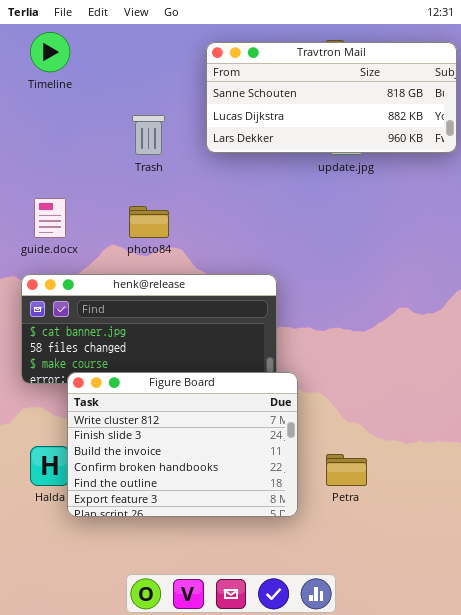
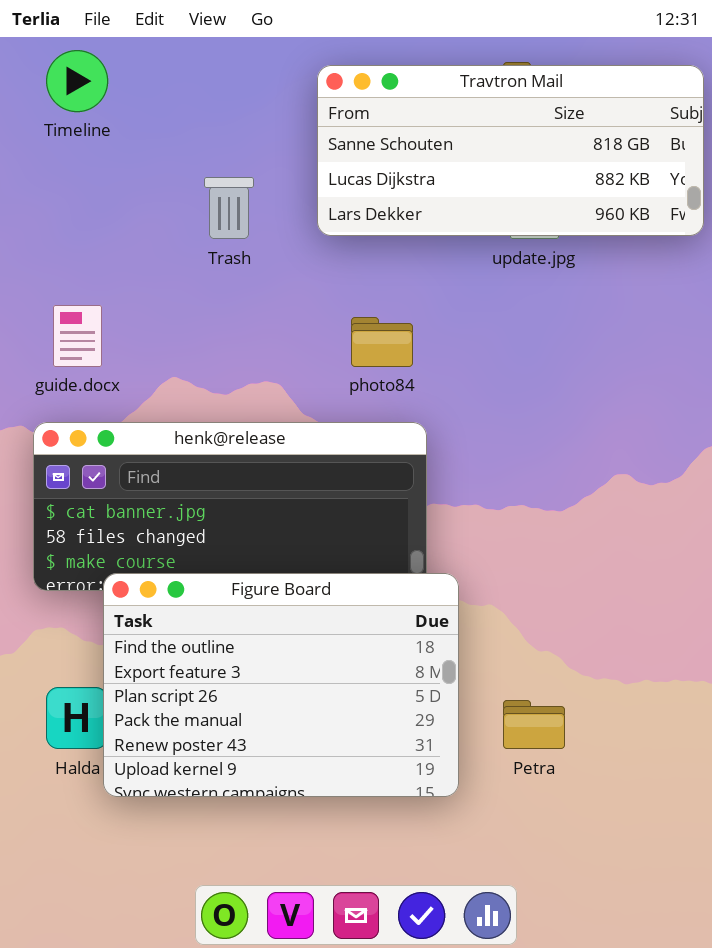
photo84: [129,206,169,238] -> [351,317,413,367], moved
Figure Board: [67,372,298,517] -> [103,573,459,797], scrolled down 4 rows

